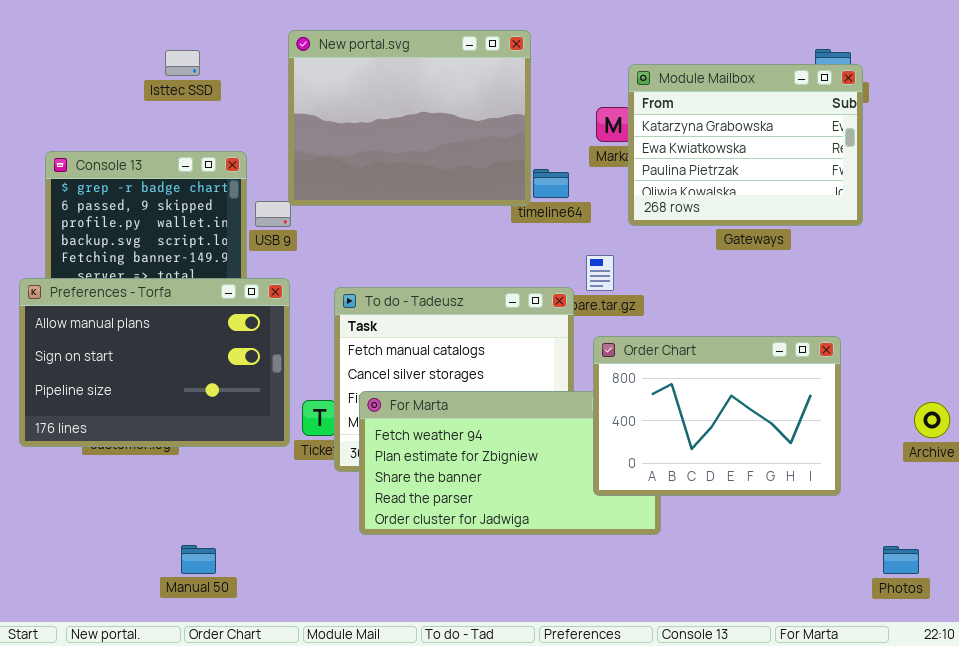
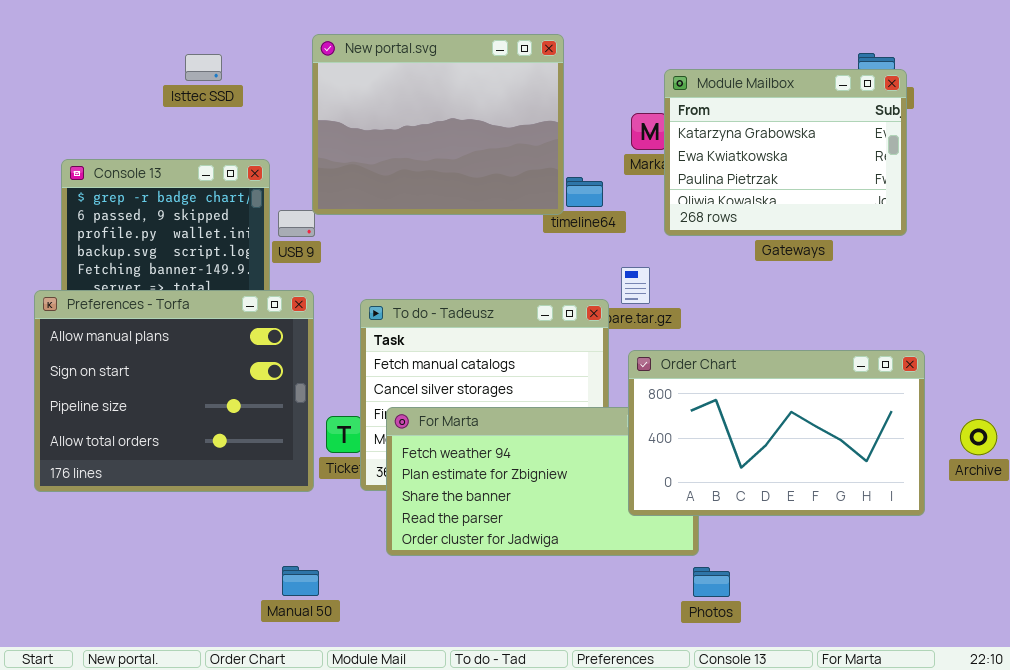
Preferences - Torfa: [19,278,290,447] -> [34,290,314,492], resized
Order Chart: [593,336,841,496] -> [628,350,925,516], resized
Manual 50: [181,545,216,574] -> [282,566,319,596], moved
Photos: [883,546,919,574] -> [693,567,730,597], moved

